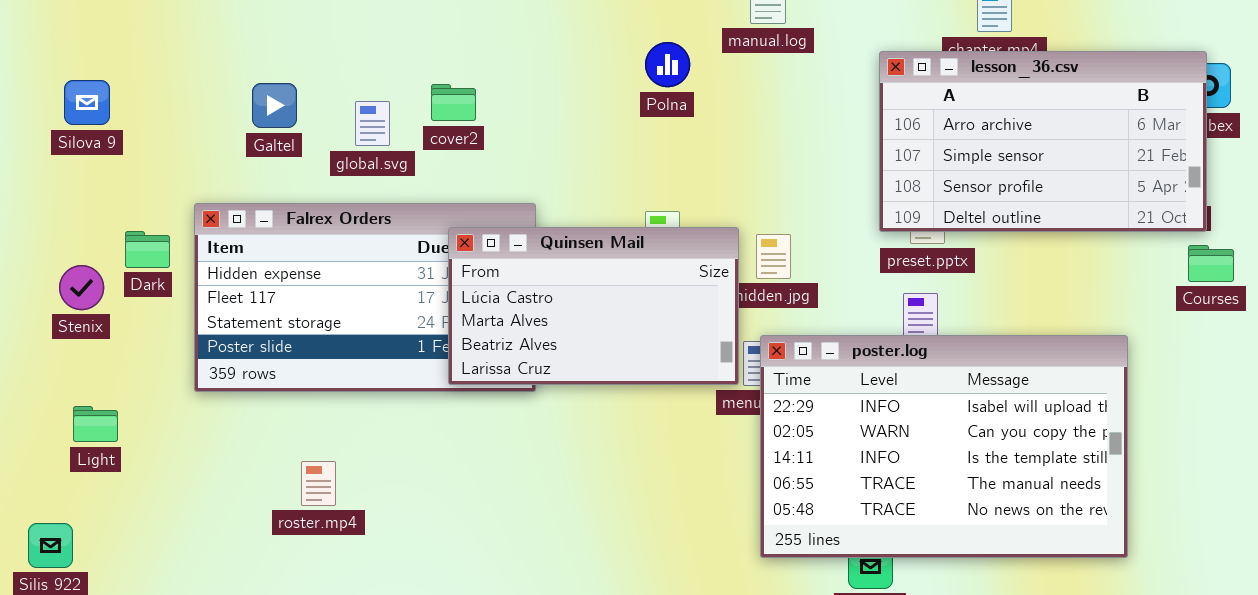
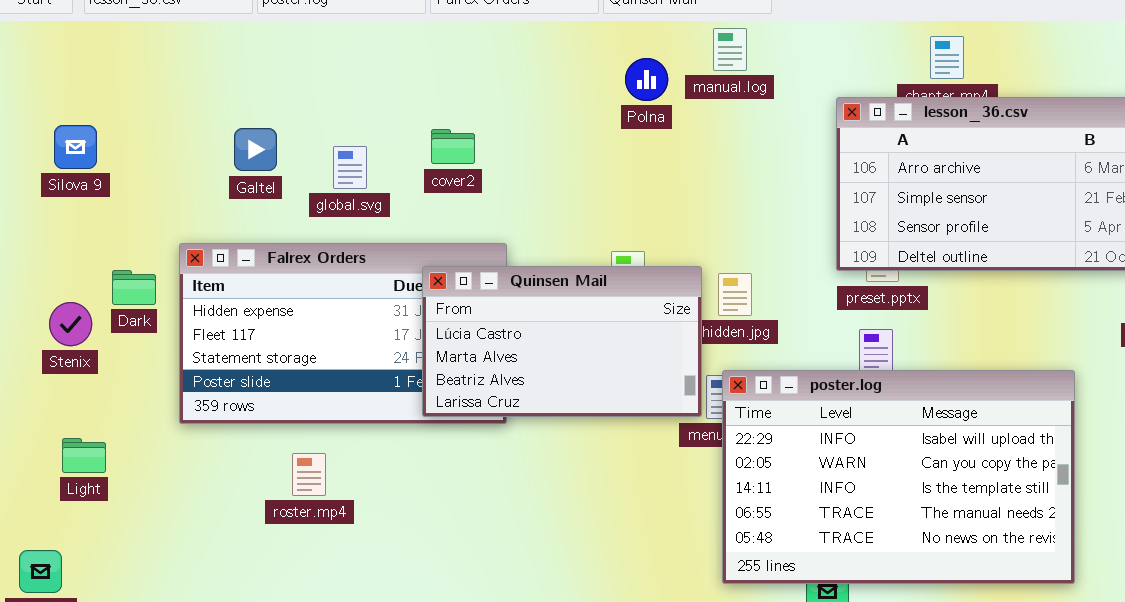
Polna: [645,42,690,87] -> [625,58,668,101], moved
cover2: [431,84,476,121] -> [431,129,475,164], moved
roster.mp4: [301,461,336,506] -> [292,453,326,496], moved

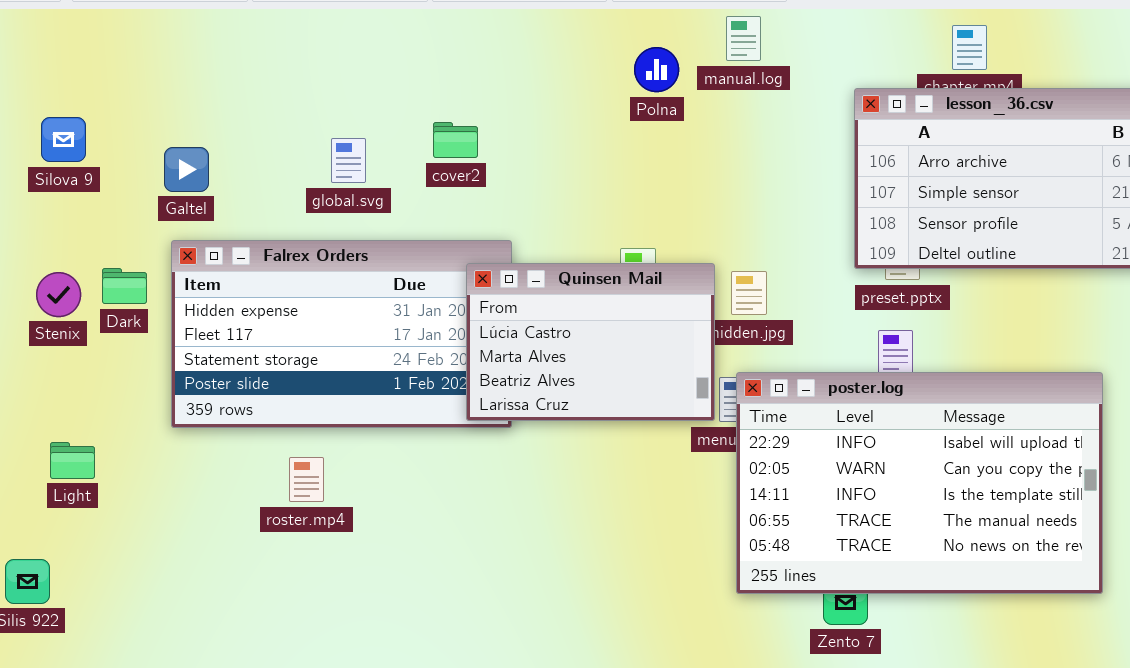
Galtel: [234,128,277,171] -> [164,147,209,192], moved
Quinsen Mail: [422,266,702,417] -> [466,263,715,421], resized
Stenix: [49,302,92,346] -> [36,272,81,317], moved

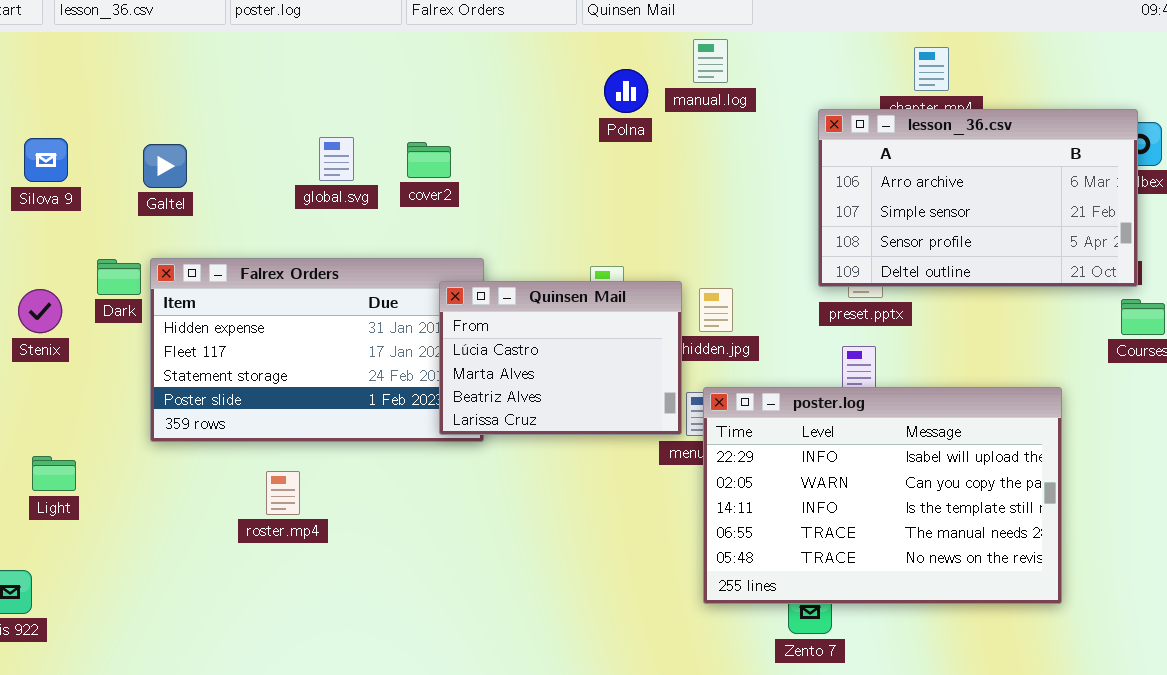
global.svg: [331,138,366,183] -> [319,137,354,181], moved
Galtel: [164,147,209,192] -> [143,144,187,188], moved
Dark: [102,268,147,304] -> [97,259,141,295], moved

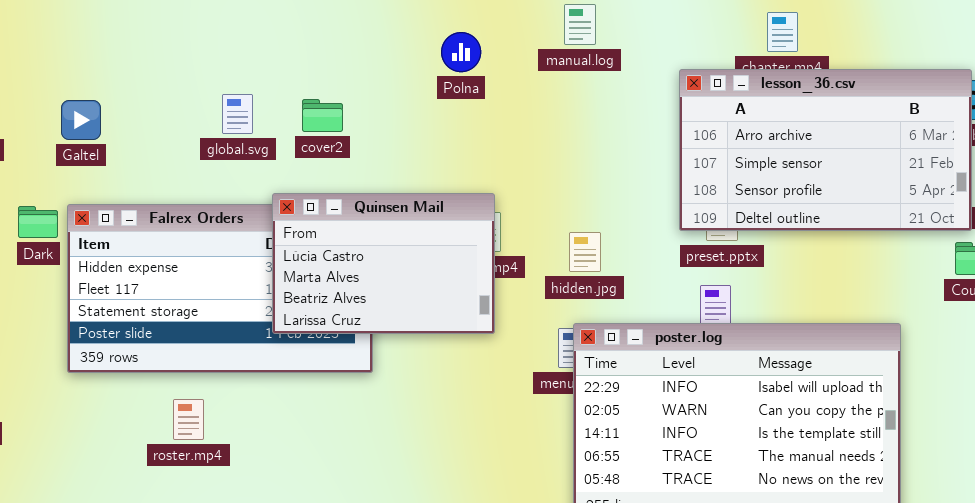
Polna: [604,69,648,113] -> [441,32,481,72], moved
Quinsen Mail: [439,281,682,435] -> [272,193,495,334], moved

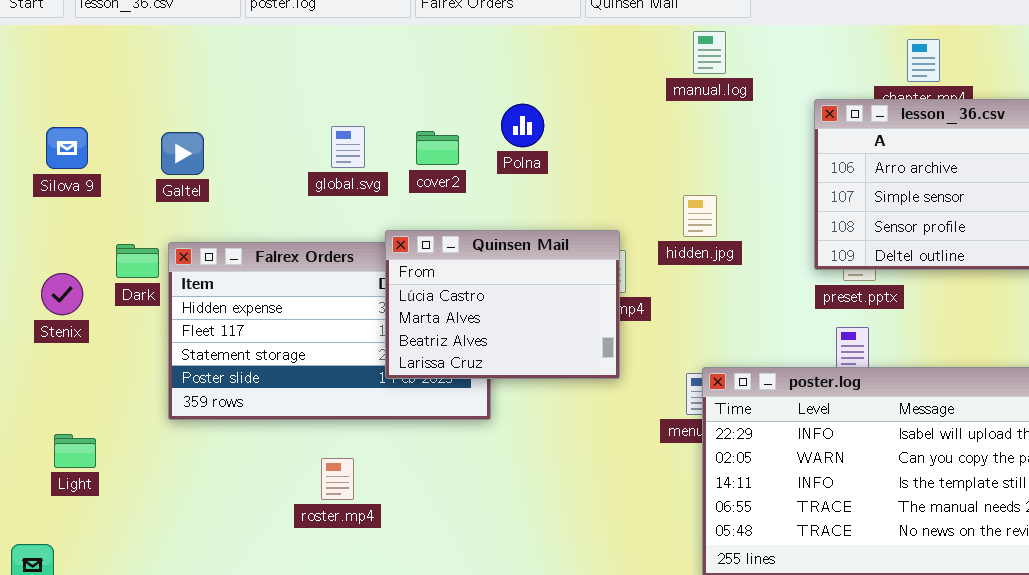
Polna: [441,32,481,72] -> [501,104,544,147], moved
hidden.jpg: [569,232,601,272] -> [683,195,717,237], moved
roster.mp4: [173,399,204,440] -> [321,458,354,500], moved

